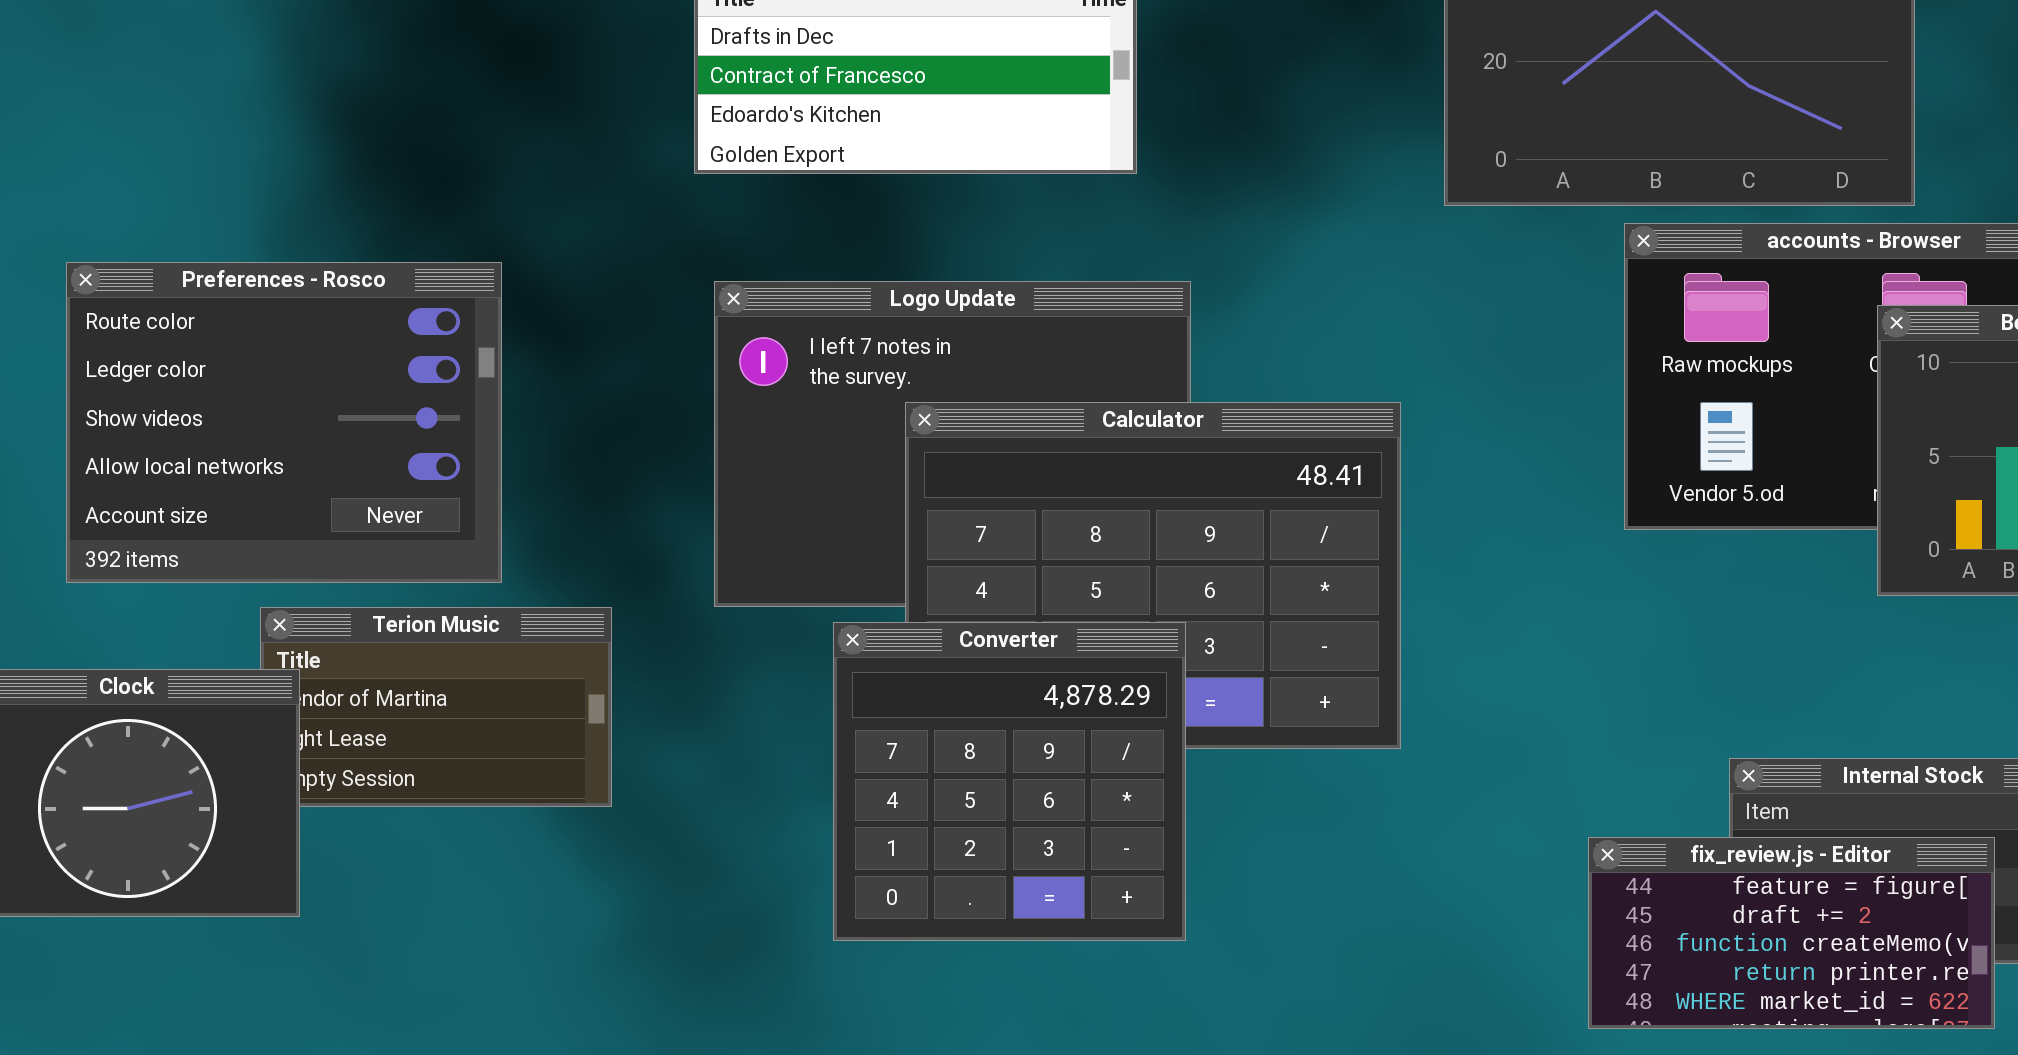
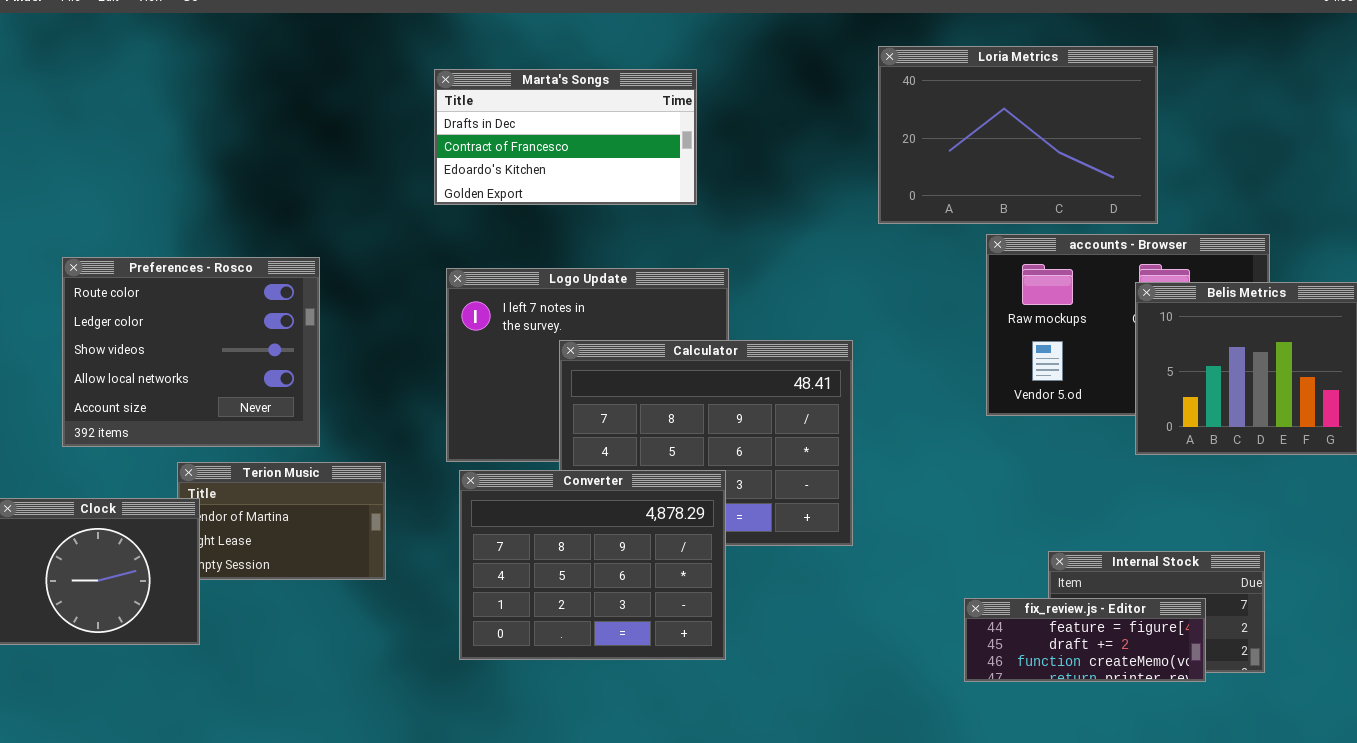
Converter: [833,622,1186,941] -> [459,470,726,660], resized
fix_review.js - Editor: [1588,837,1995,1029] -> [964,598,1206,682], resized

